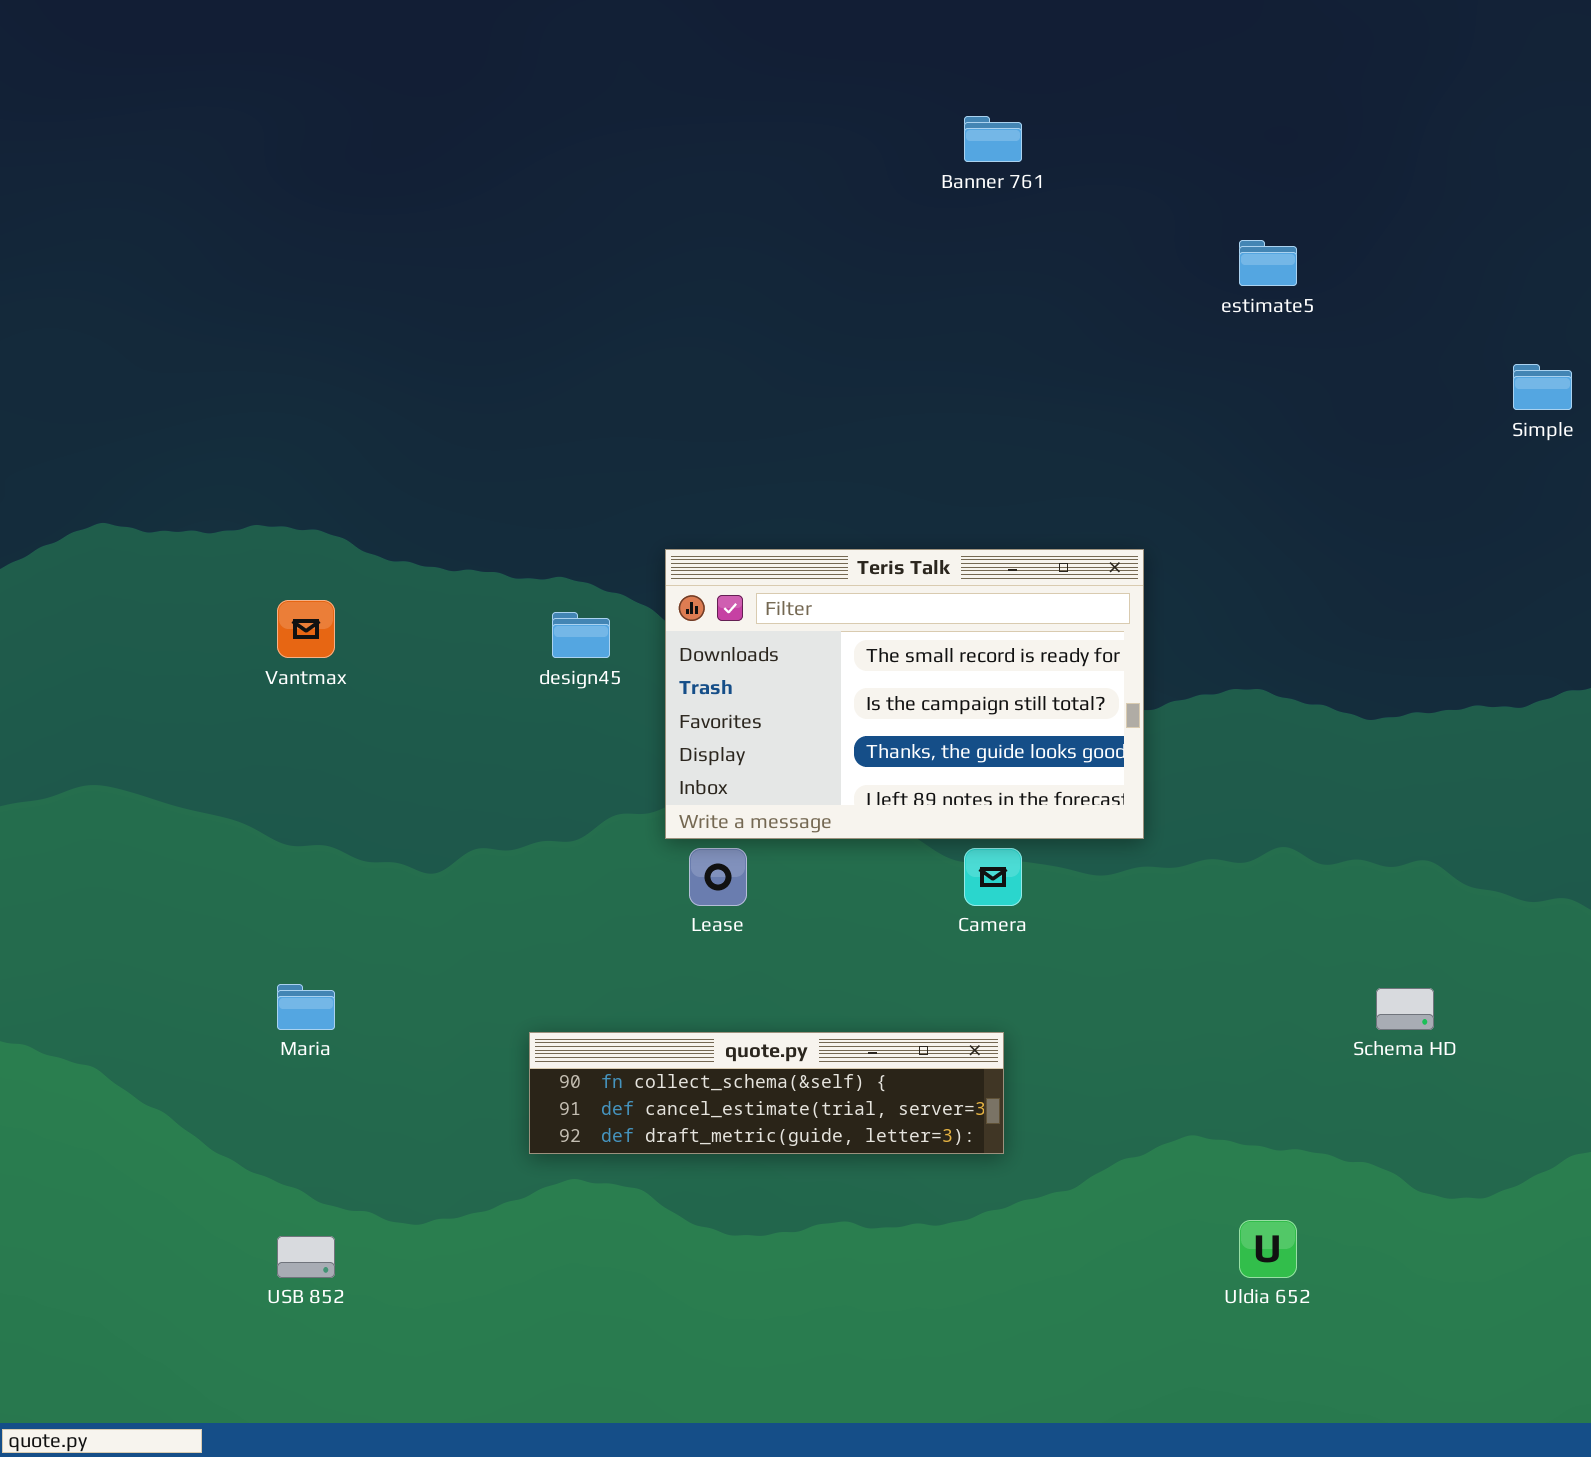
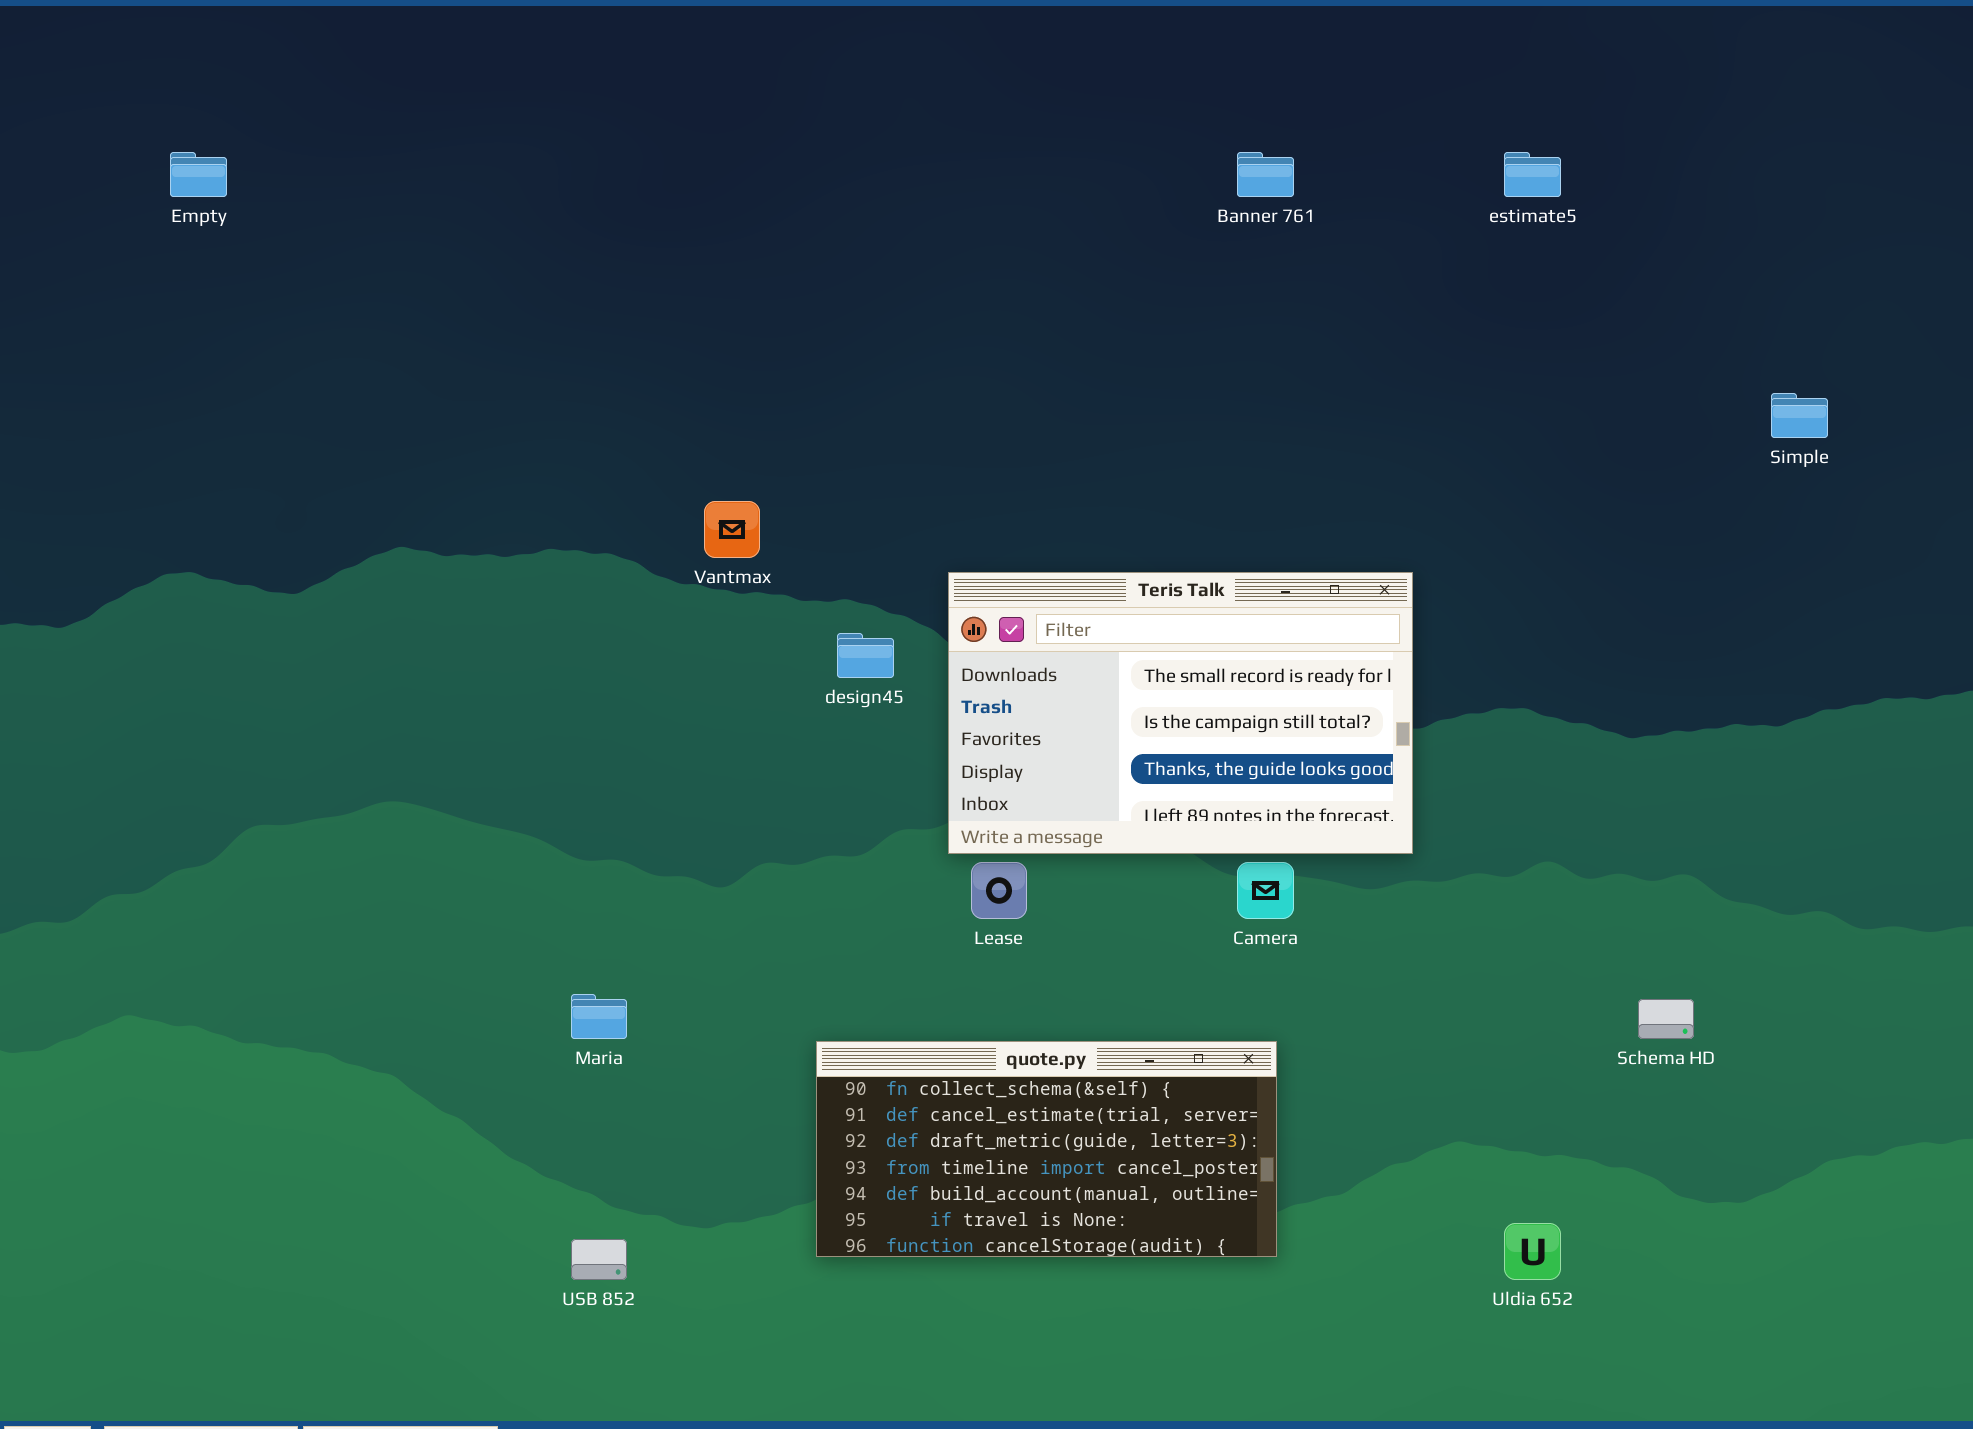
estimate5: [1239,240,1297,286] -> [1504,152,1561,197], moved
Vantmax: [277,600,335,658] -> [704,501,760,558], moved
quote.py: [529,1032,1004,1154] -> [816,1041,1277,1257], resized

